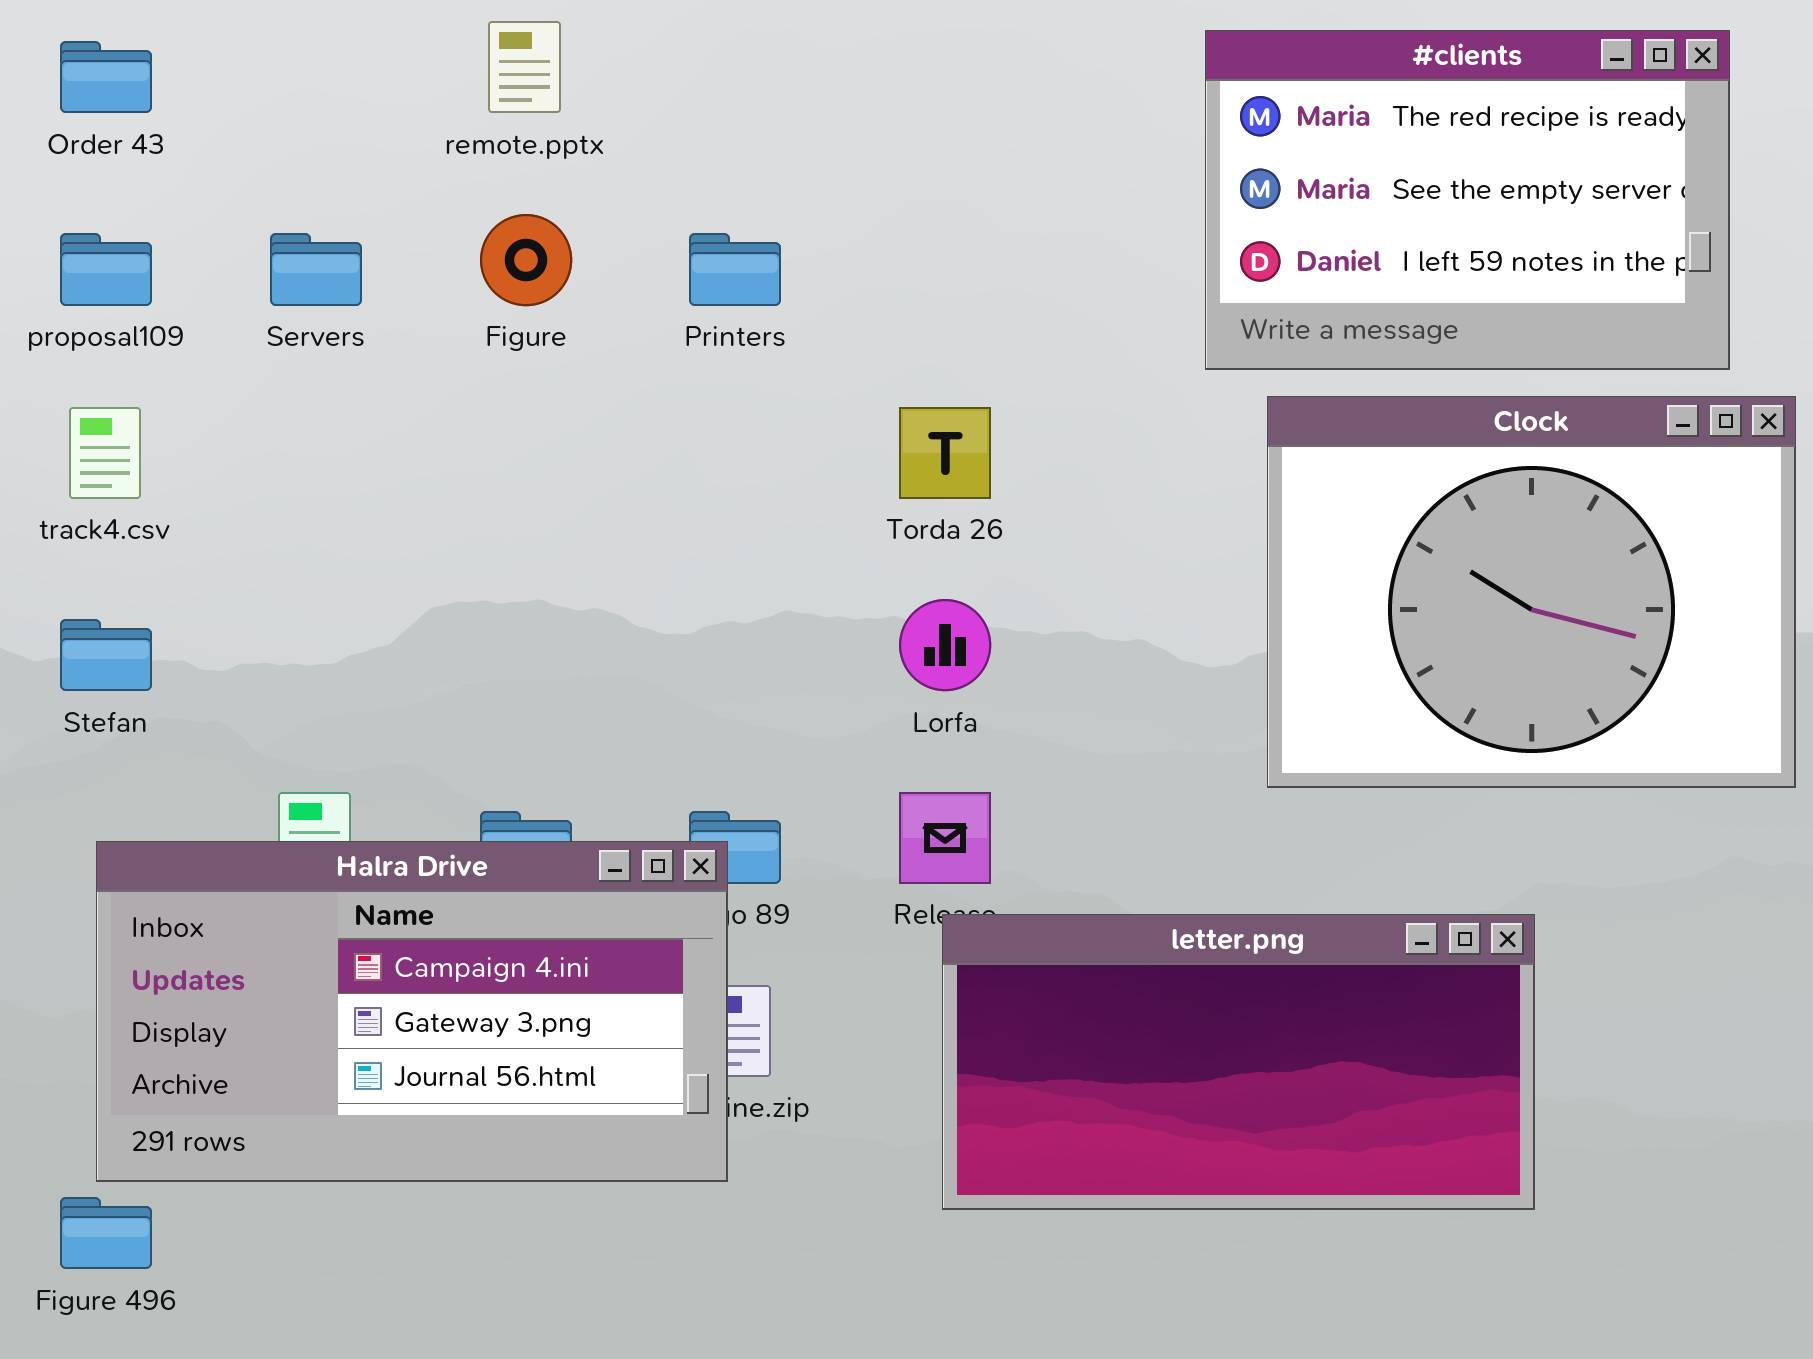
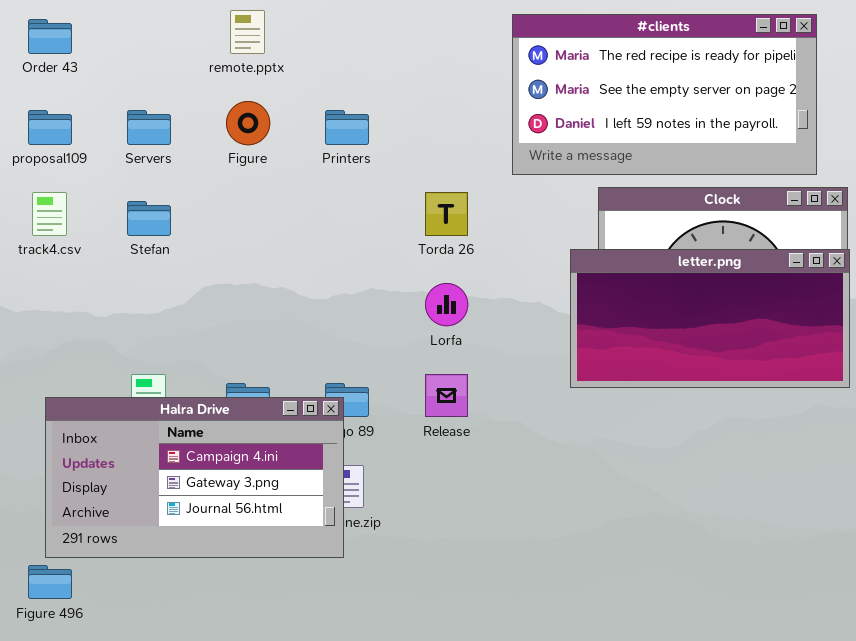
#clients: [1205,30,1730,370] -> [512,14,817,175], resized
Stefan: [60,619,152,691] -> [127,201,171,236], moved
letter.png: [942,914,1535,1210] -> [570,249,850,388], moved

